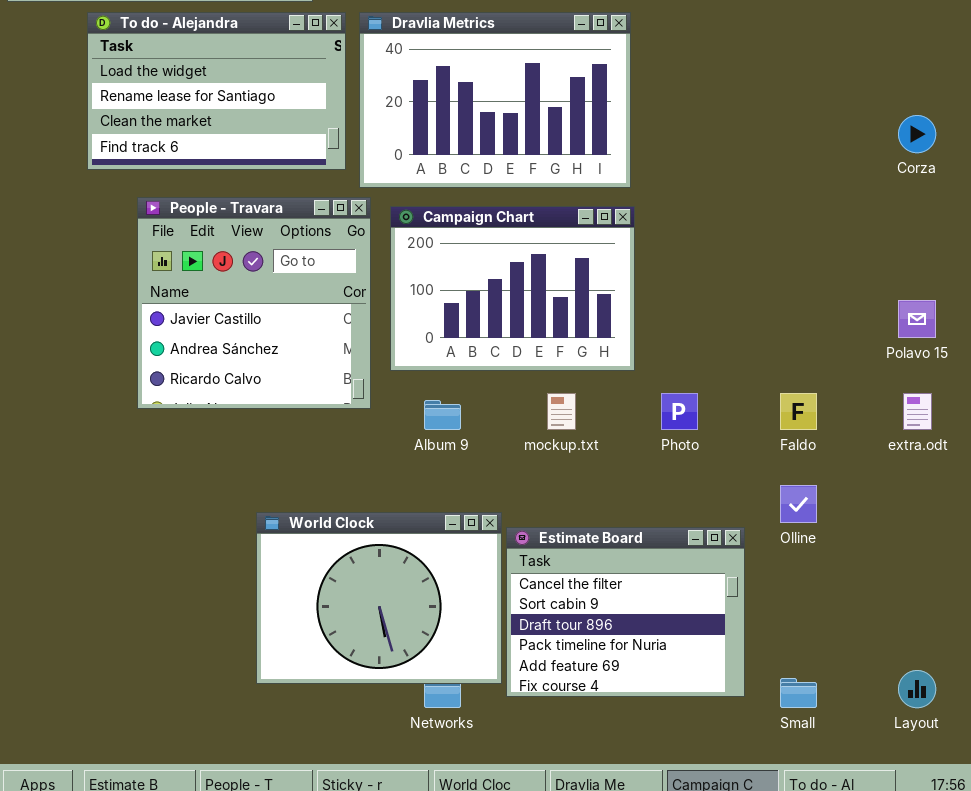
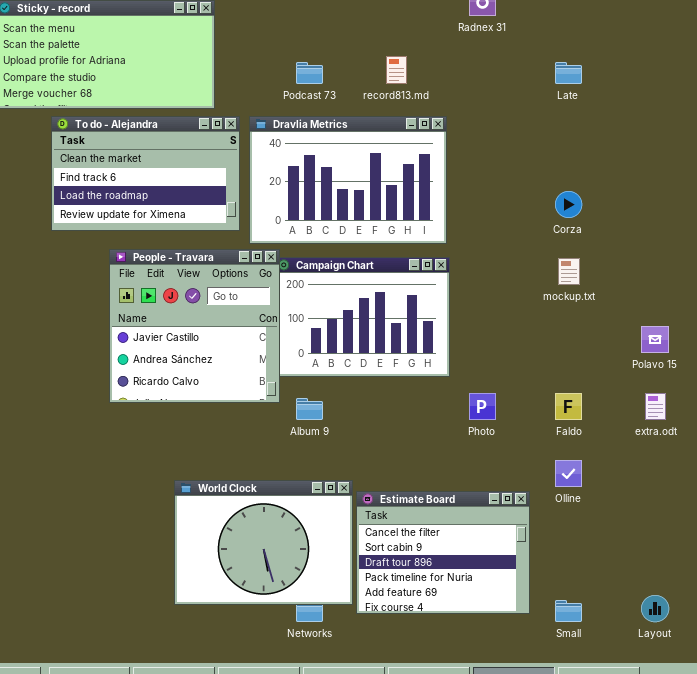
To do - Alejandra: [87,12,346,170] -> [51,116,240,231], scrolled down 2 rows
Corza: [898,115,936,153] -> [555,191,582,218], moved
People - Travara: [137,197,371,409] -> [109,249,280,403], moved
mockup.txt: [547,393,576,430] -> [558,258,580,285], moved

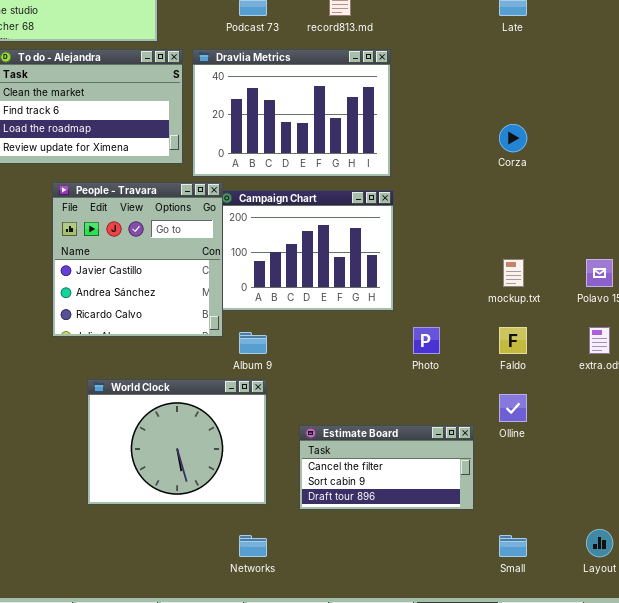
mockup.txt: [558,258,580,285] -> [503,259,524,287], moved
World Clock: [174,480,353,605] -> [87,379,267,505], moved
Estimate Board: [356,491,530,614] -> [299,425,474,510], resized

